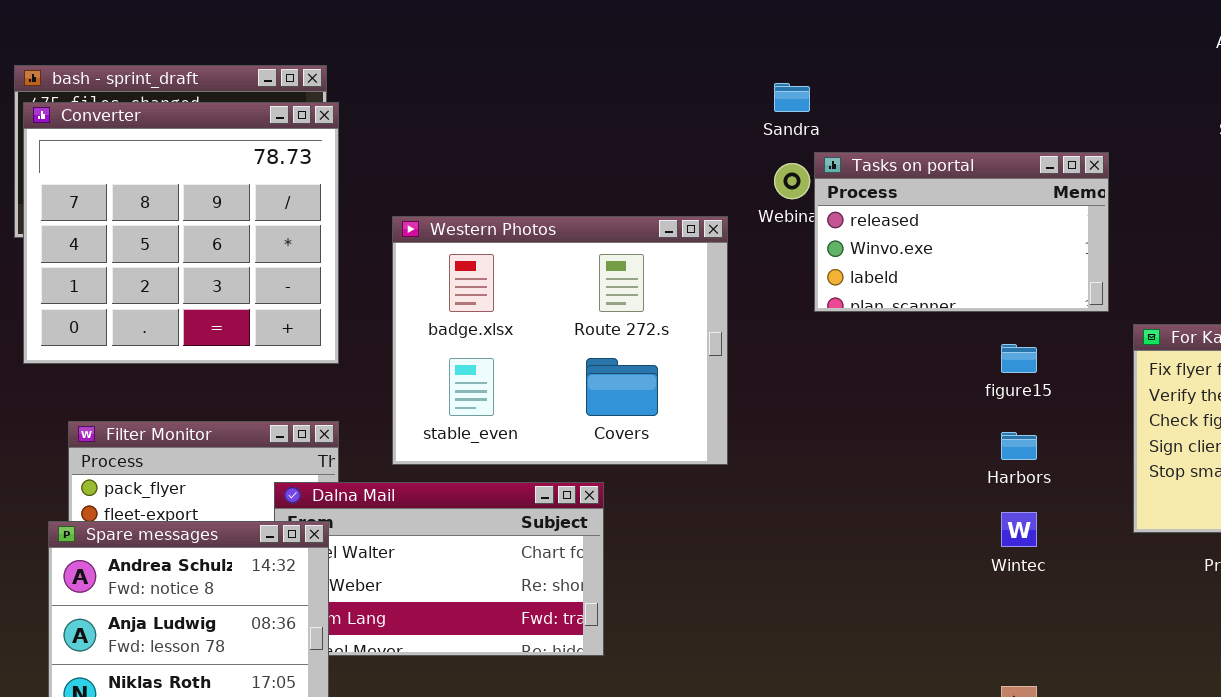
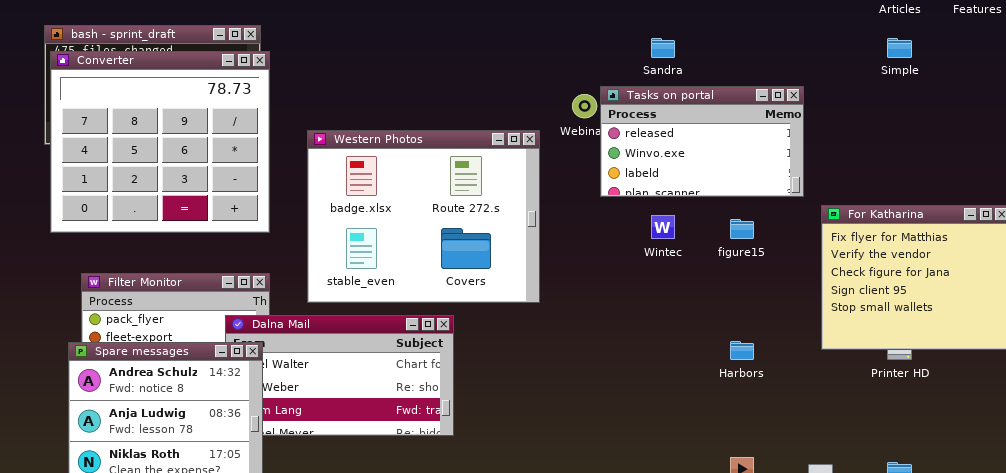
Sandra: [774,83,810,112] -> [651,38,675,58], moved
Harbors: [1001,432,1037,460] -> [730,341,754,360], moved
Wintec: [1001,512,1037,547] -> [651,215,675,239], moved

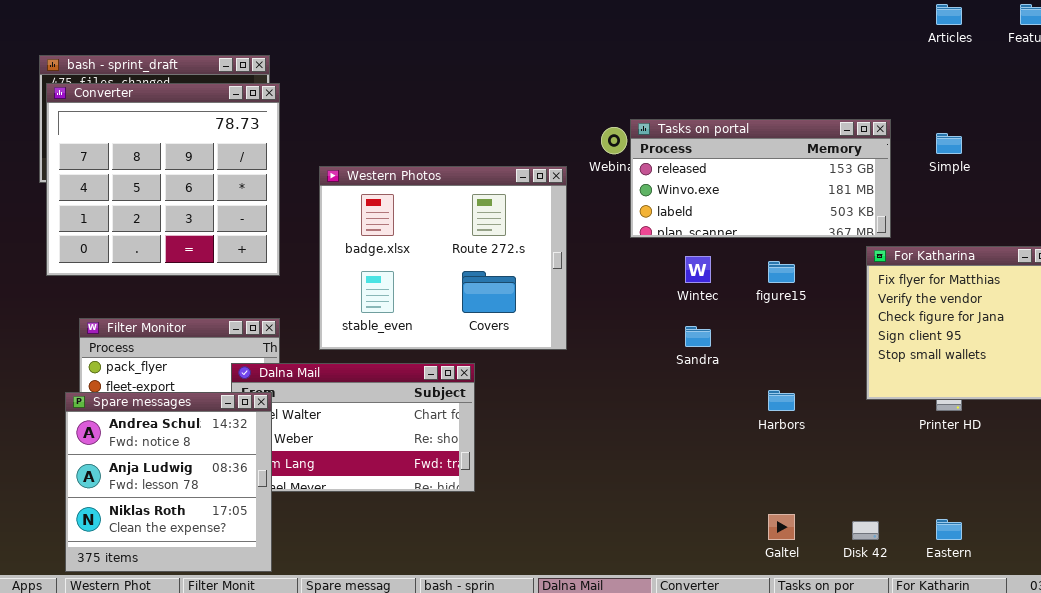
Sandra: [651,38,675,58] -> [685,326,711,347], moved
Simple: [887,38,912,58] -> [936,133,962,154], moved
Tasks on portal: [600,86,804,197] -> [630,119,891,238], resized

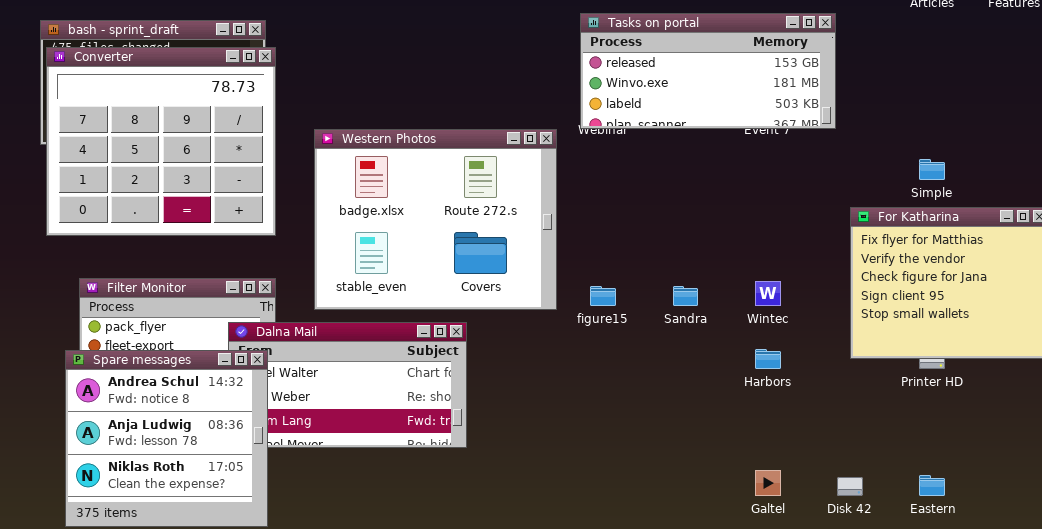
Tasks on portal: [630,119,891,238] -> [580,13,836,129], moved
Simple: [936,133,962,154] -> [919,159,945,180], moved
Wintec: [685,256,711,283] -> [755,281,781,306], moved
figure15: [768,261,795,283] -> [590,286,616,306], moved

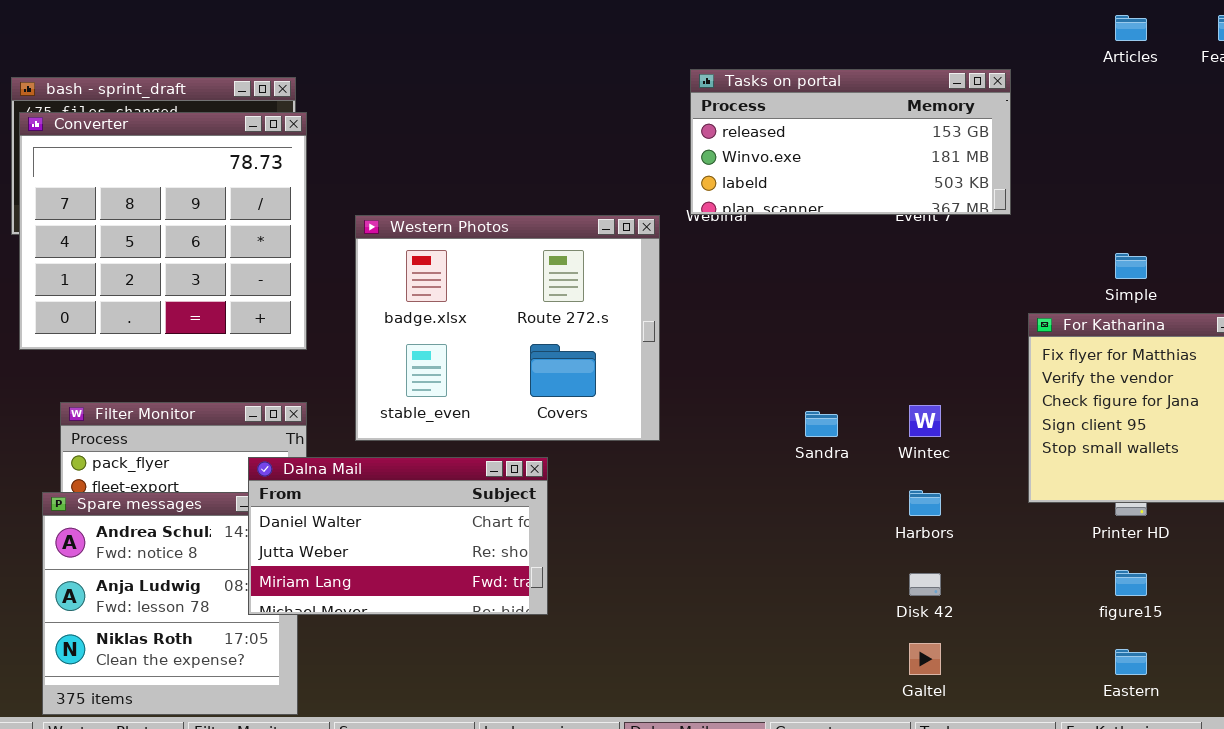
figure15: [590,286,616,306] -> [1115,570,1147,596], moved
Dalna Mail: [228,322,467,448] -> [248,457,548,615], raised
Disk 42: [837,477,863,496] -> [909,573,941,596], moved

